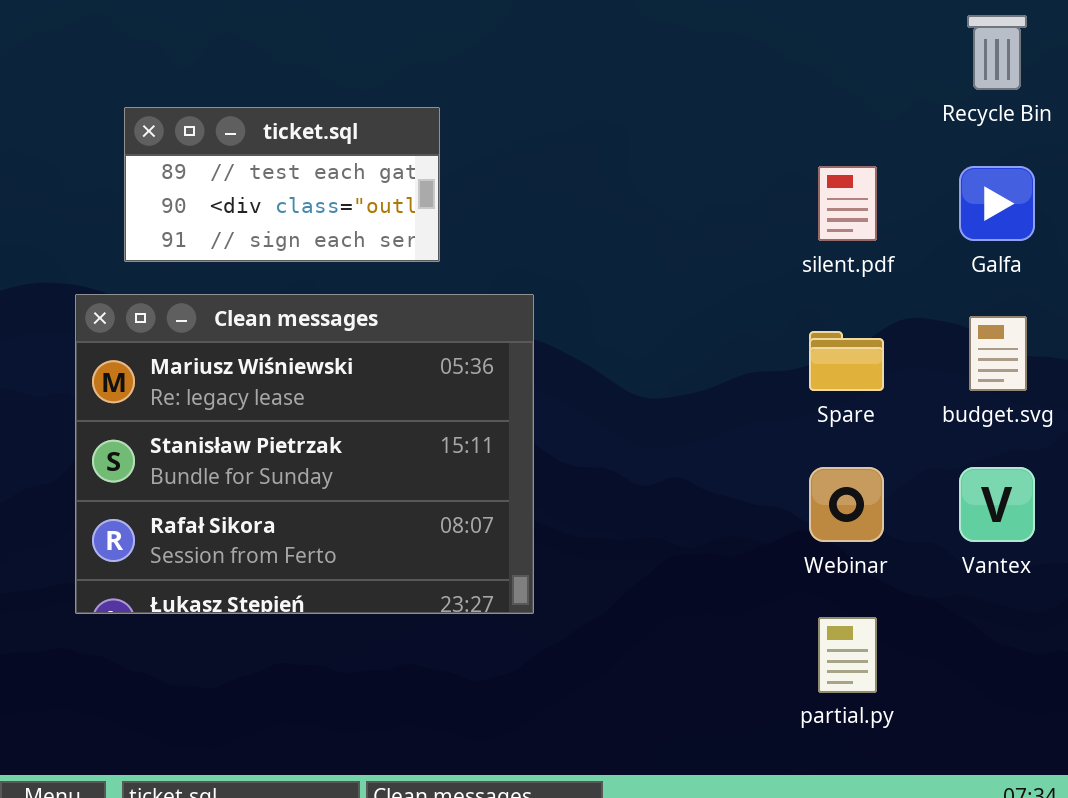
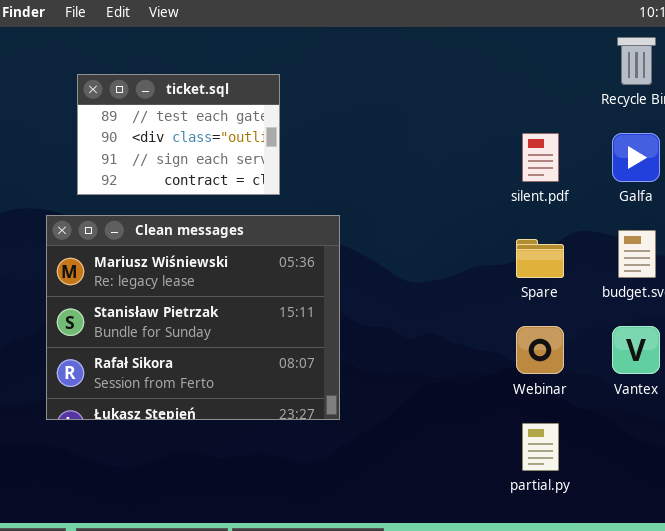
ticket.sql: [124,107,440,262] -> [77,74,280,195], resized

